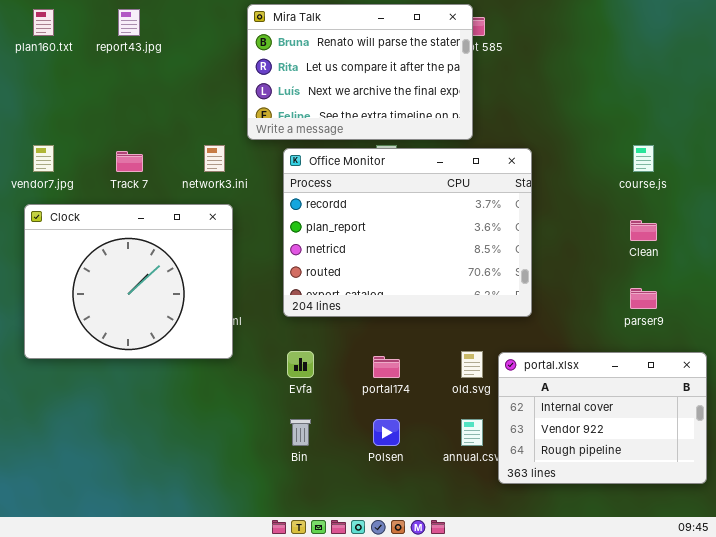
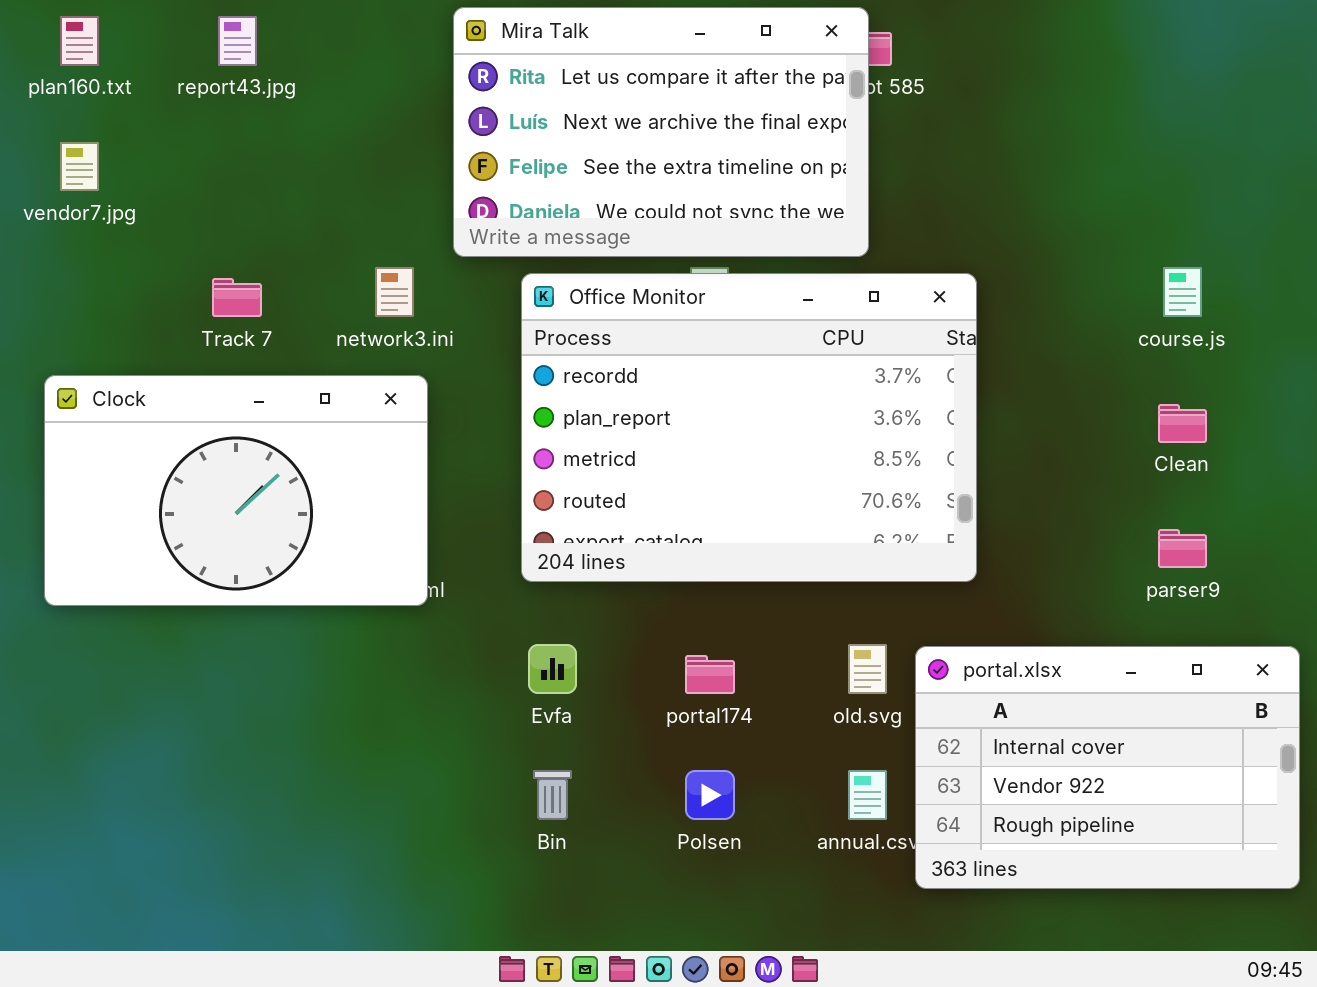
Mira Talk: [247,4,473,140] -> [453,7,869,257], scrolled down 1 row
vendor7.jpg: [33,145,54,172] -> [60,142,99,191], moved
Clock: [24,204,233,359] -> [44,375,428,606], resized

